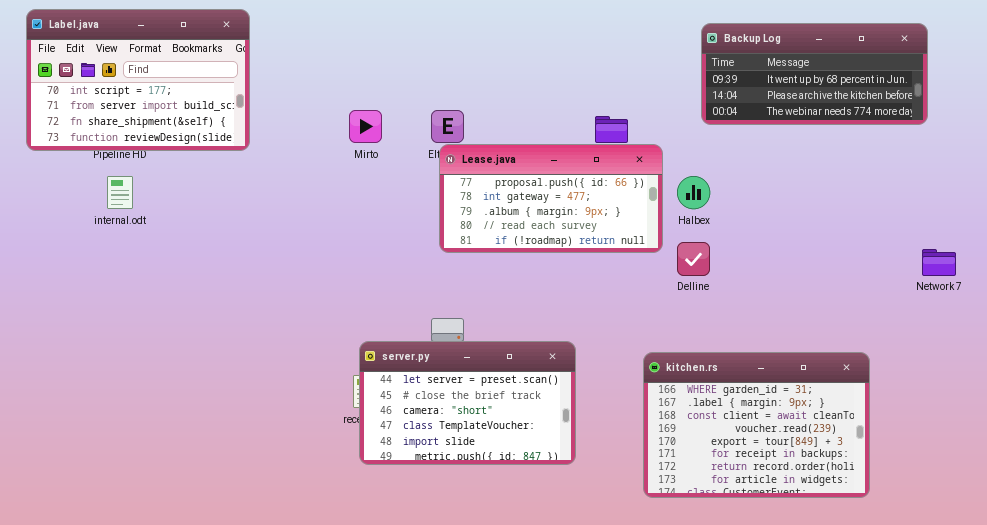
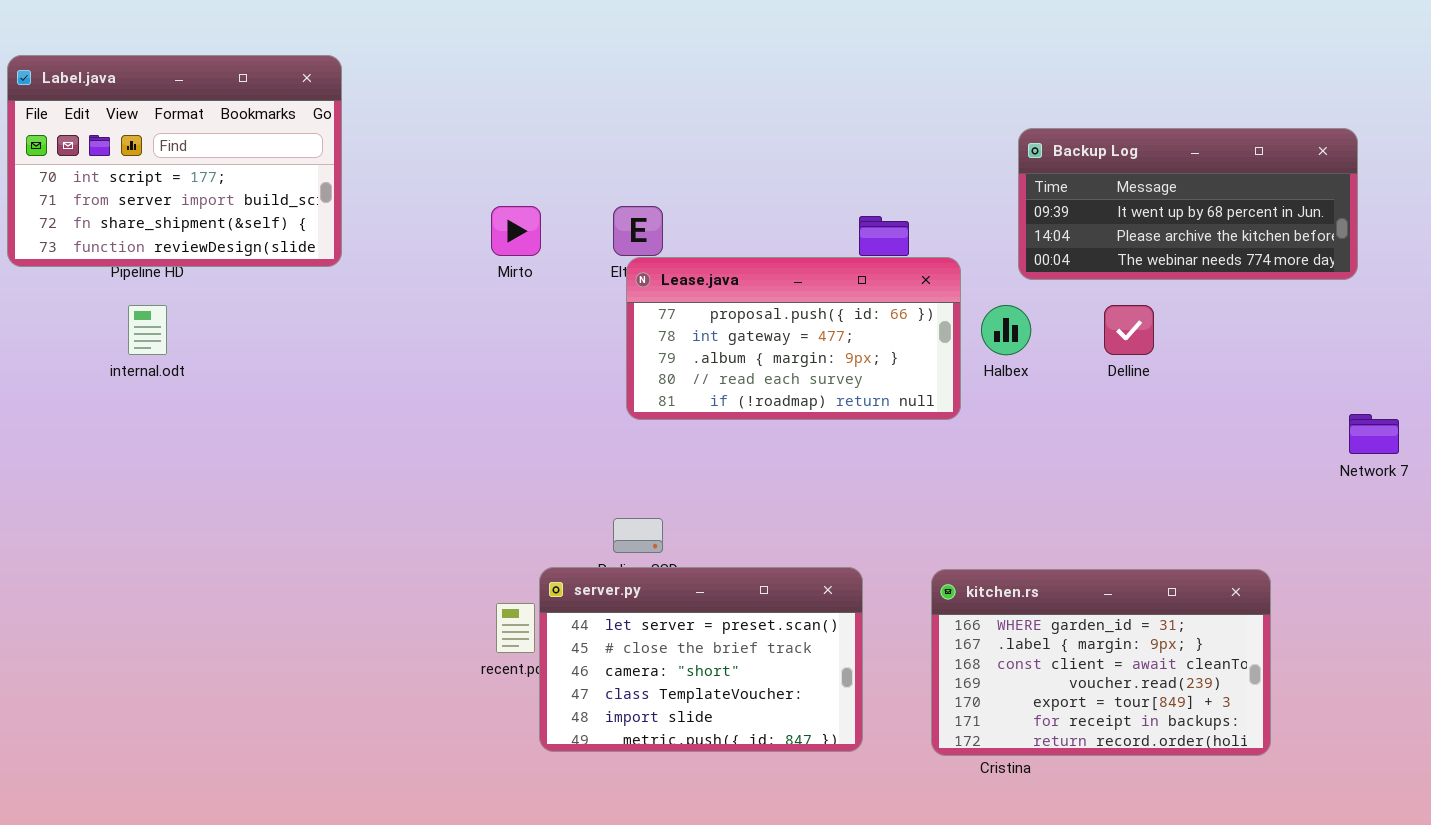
Backup Log: [701,23,928,125] -> [1018,128,1358,280], moved
Delline: [677,242,710,276] -> [1104,305,1154,355], moved
server.py: [359,341,576,465] -> [539,567,863,752], moved
kitchen.rs: [643,352,870,498] -> [931,569,1271,756], resized

